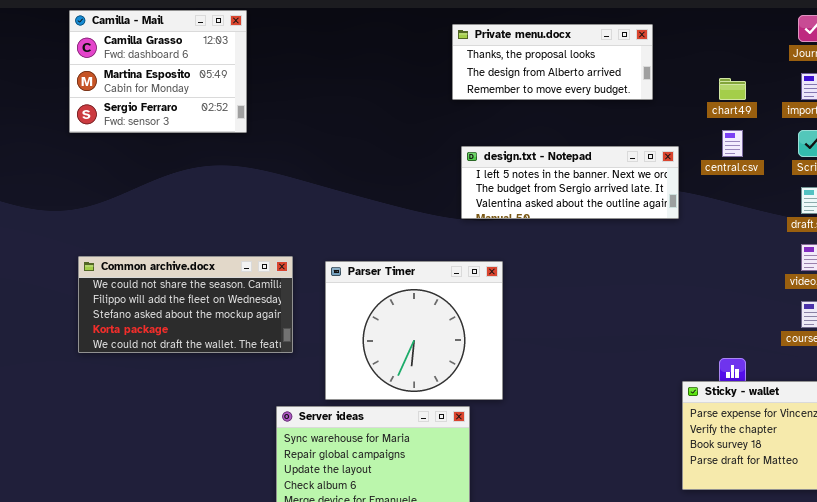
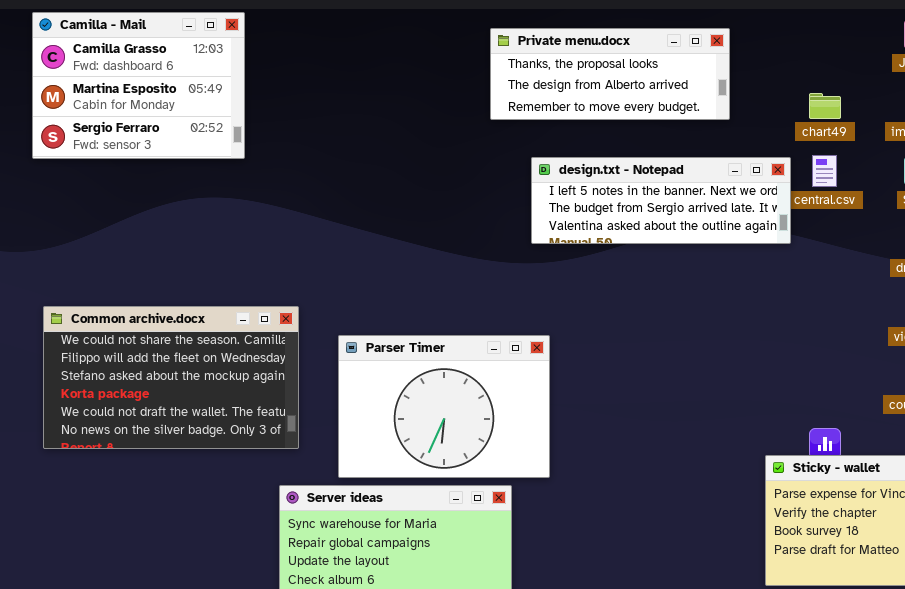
design.txt - Notepad: [461,146,679,219] -> [531,157,791,244], moved
Common archive.docx: [78,256,293,353] -> [43,306,299,449], resized
Parser Timer: [325,261,503,400] -> [338,335,550,478], resized

